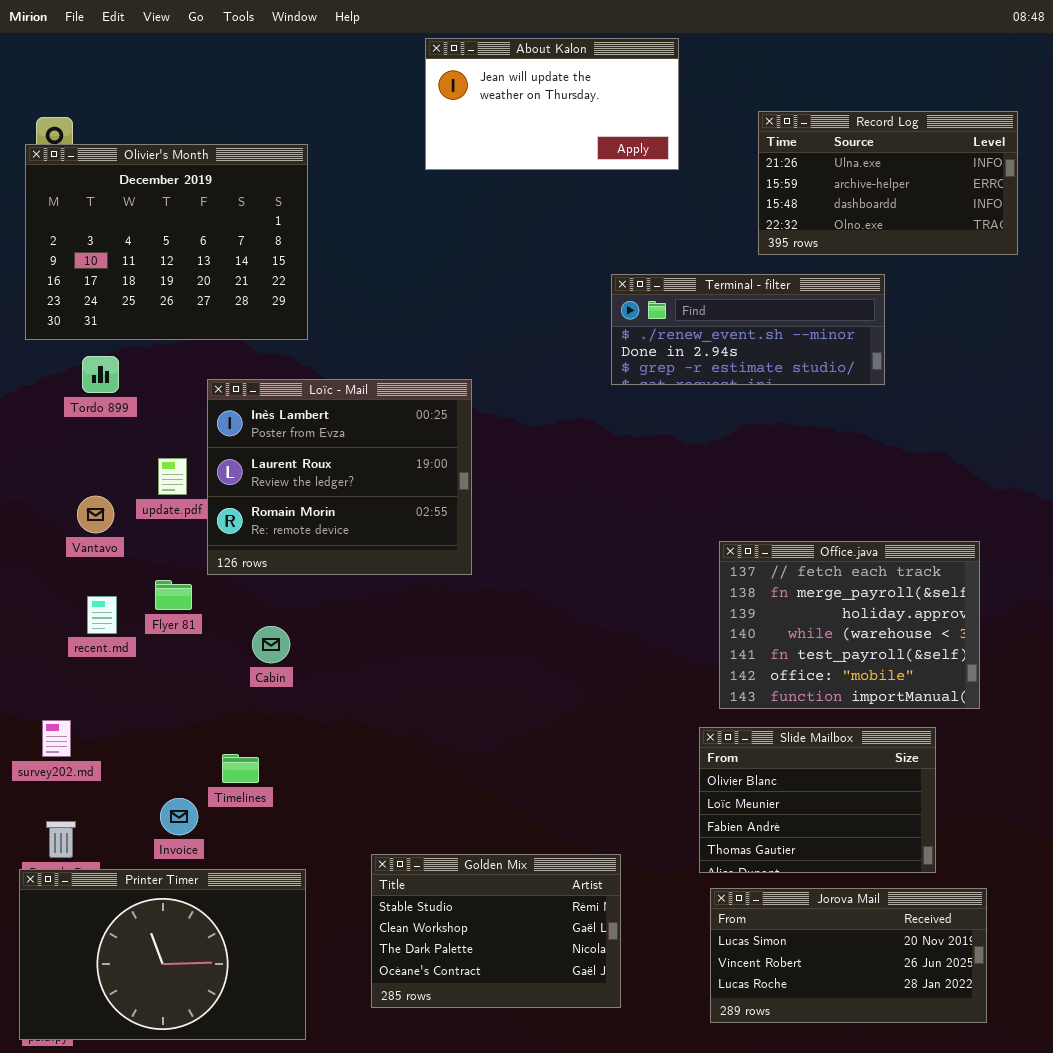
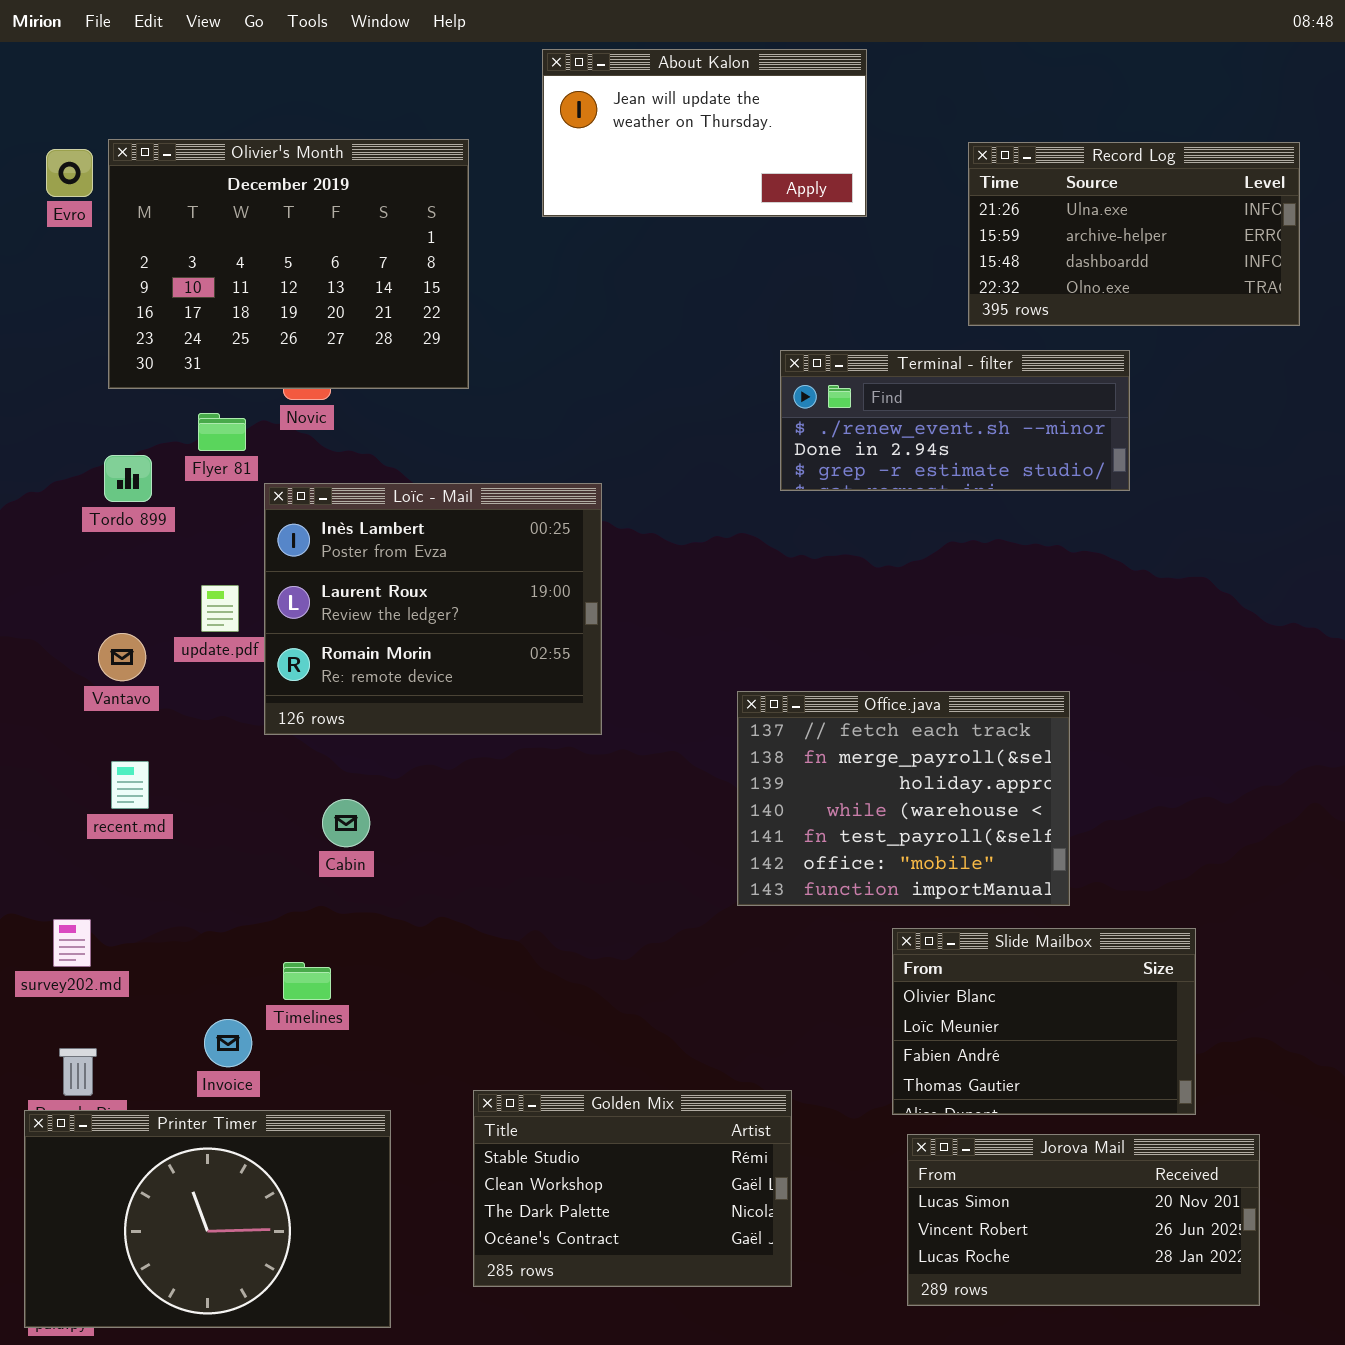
Olivier's Month: [25,144,308,340] -> [108,139,469,389], moved
Office.java: [719,541,980,709] -> [737,691,1070,906], moved
Flyer 81: [155,580,192,610] -> [198,413,246,451], moved

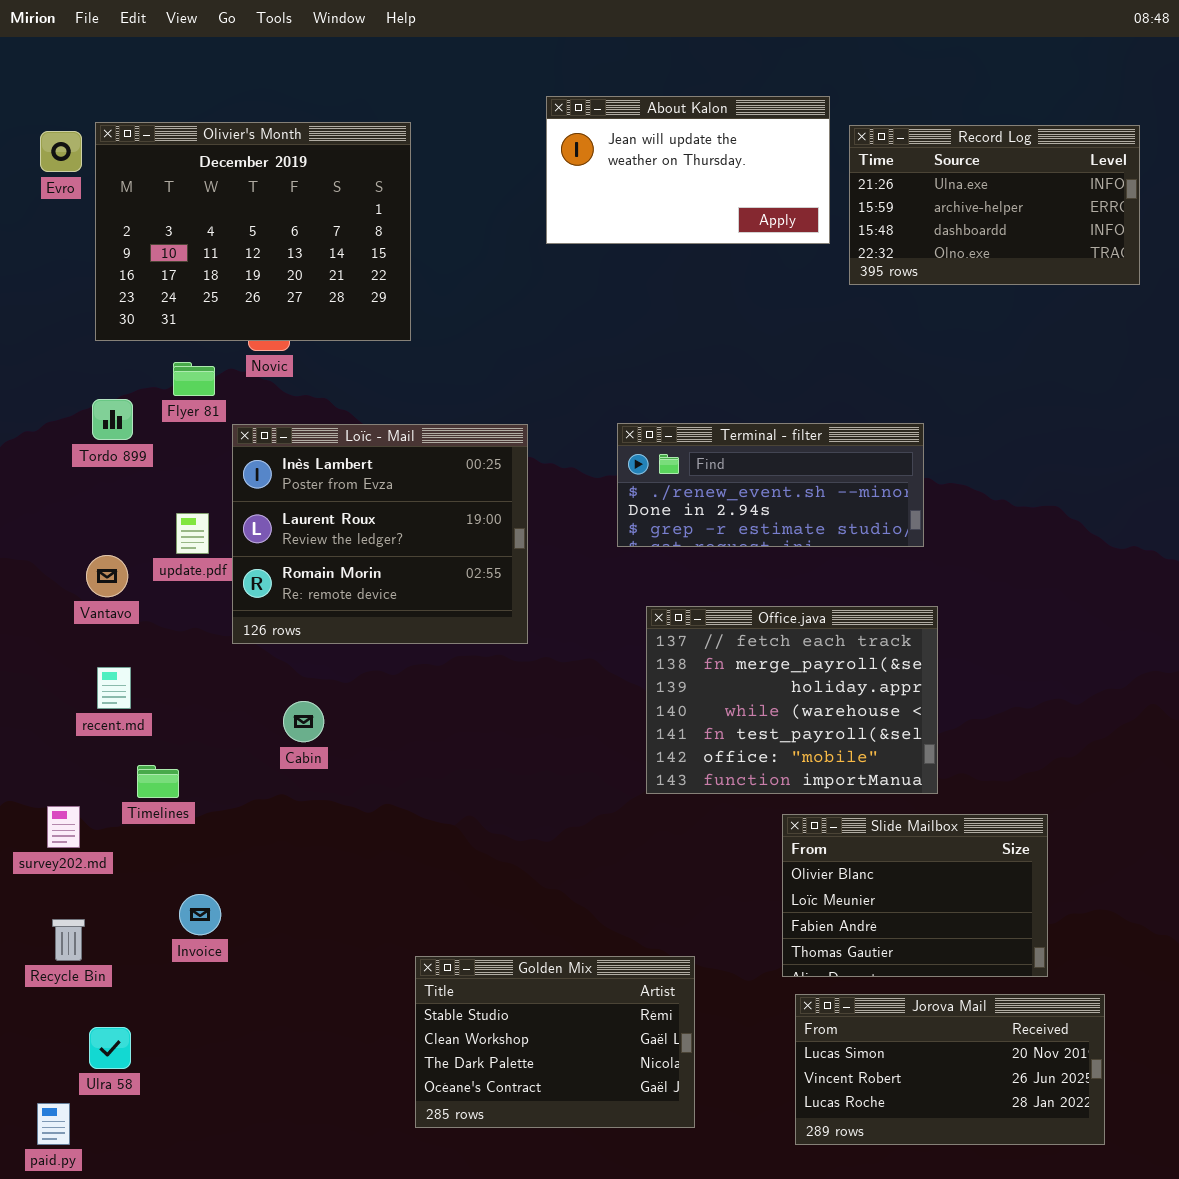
About Kalon: [542,49,867,217] -> [546,96,830,244], moved
Terminal - filter: [780,350,1130,491] -> [617,423,924,547], moved
Timelines: [283,962,331,1000] -> [137,765,179,798], moved
Printer Timer: [24,1110,391,1328] -> none, closed

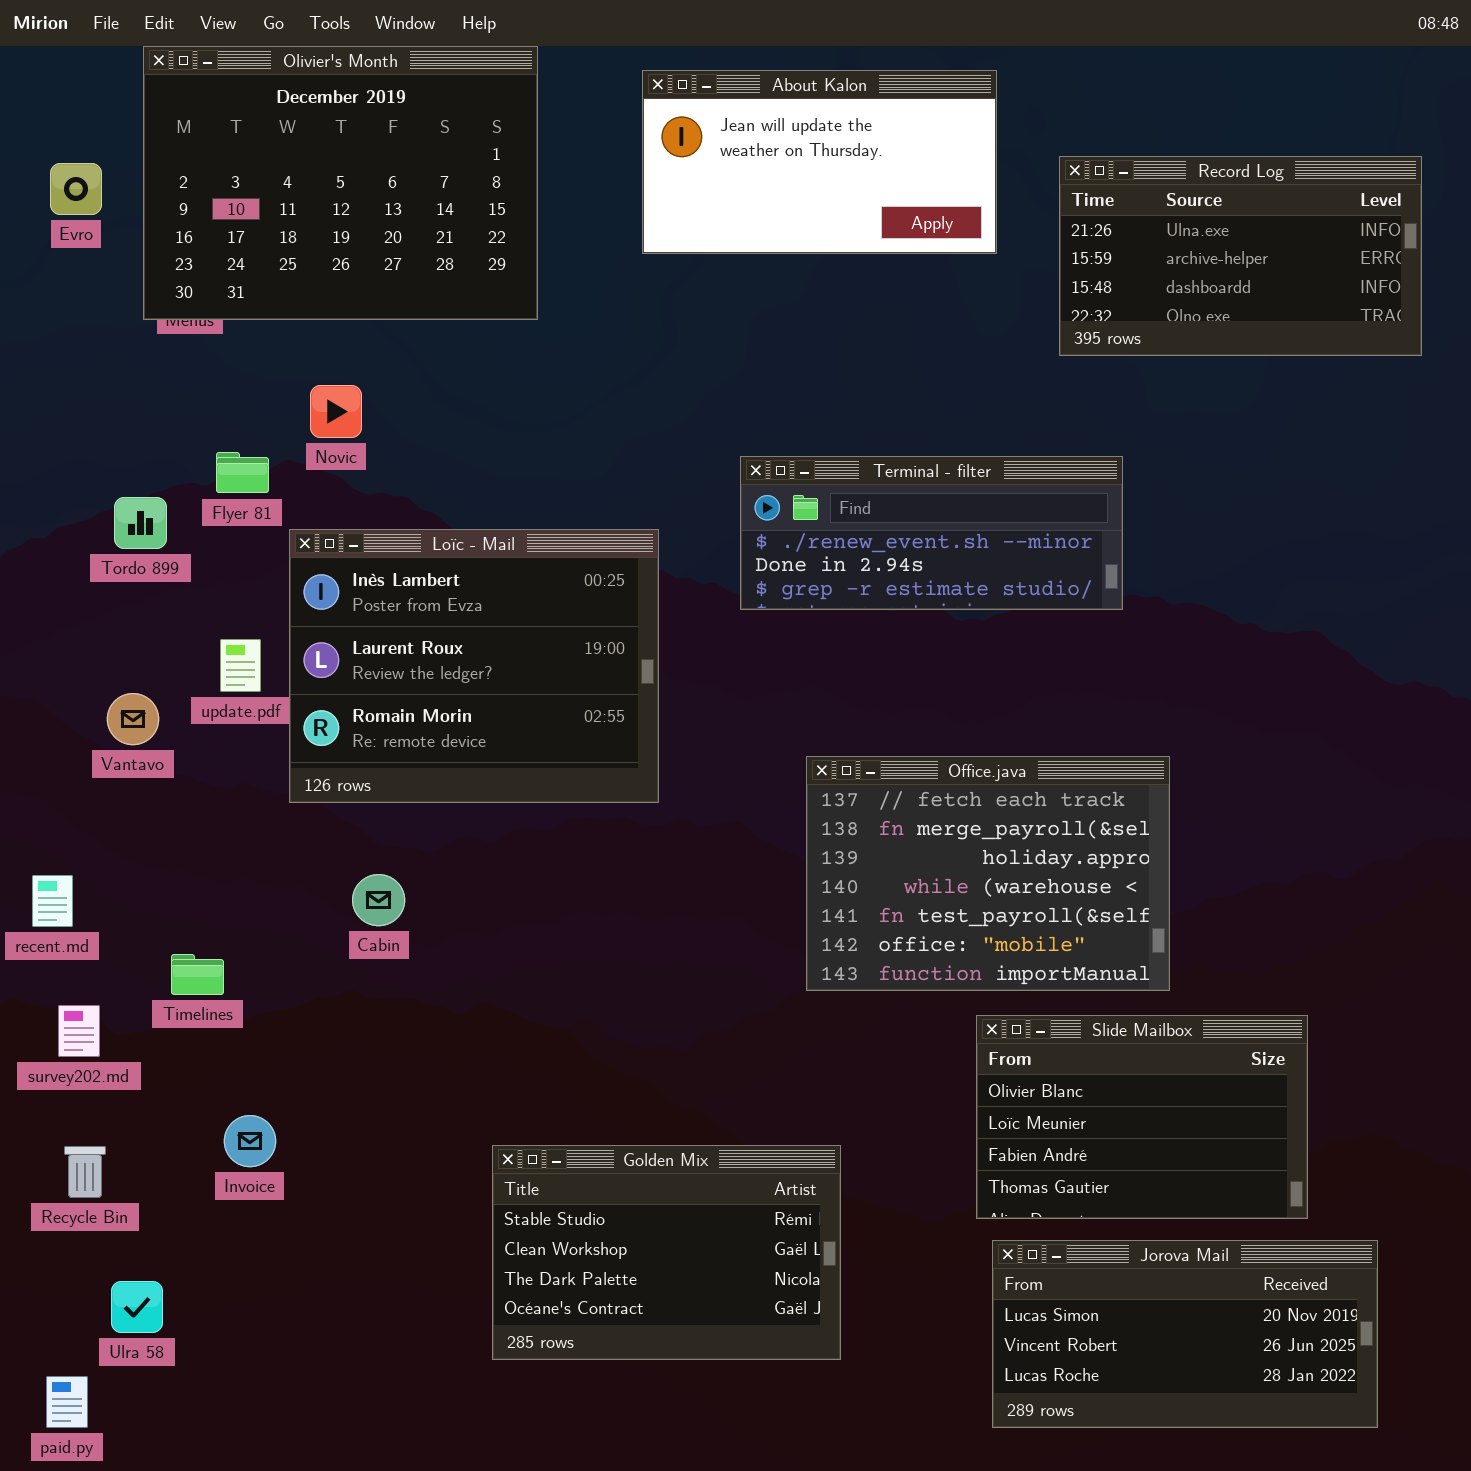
About Kalon: [546,96,830,244] -> [642,70,997,254], moved
Olivier's Month: [95,122,411,341] -> [143,46,538,320], moved
Terminal - filter: [617,423,924,547] -> [740,456,1123,610], moved
recent.md: [97,667,131,709] -> [32,875,73,927], moved
Golden Mix: [415,956,695,1128] -> [492,1145,841,1360], moved

